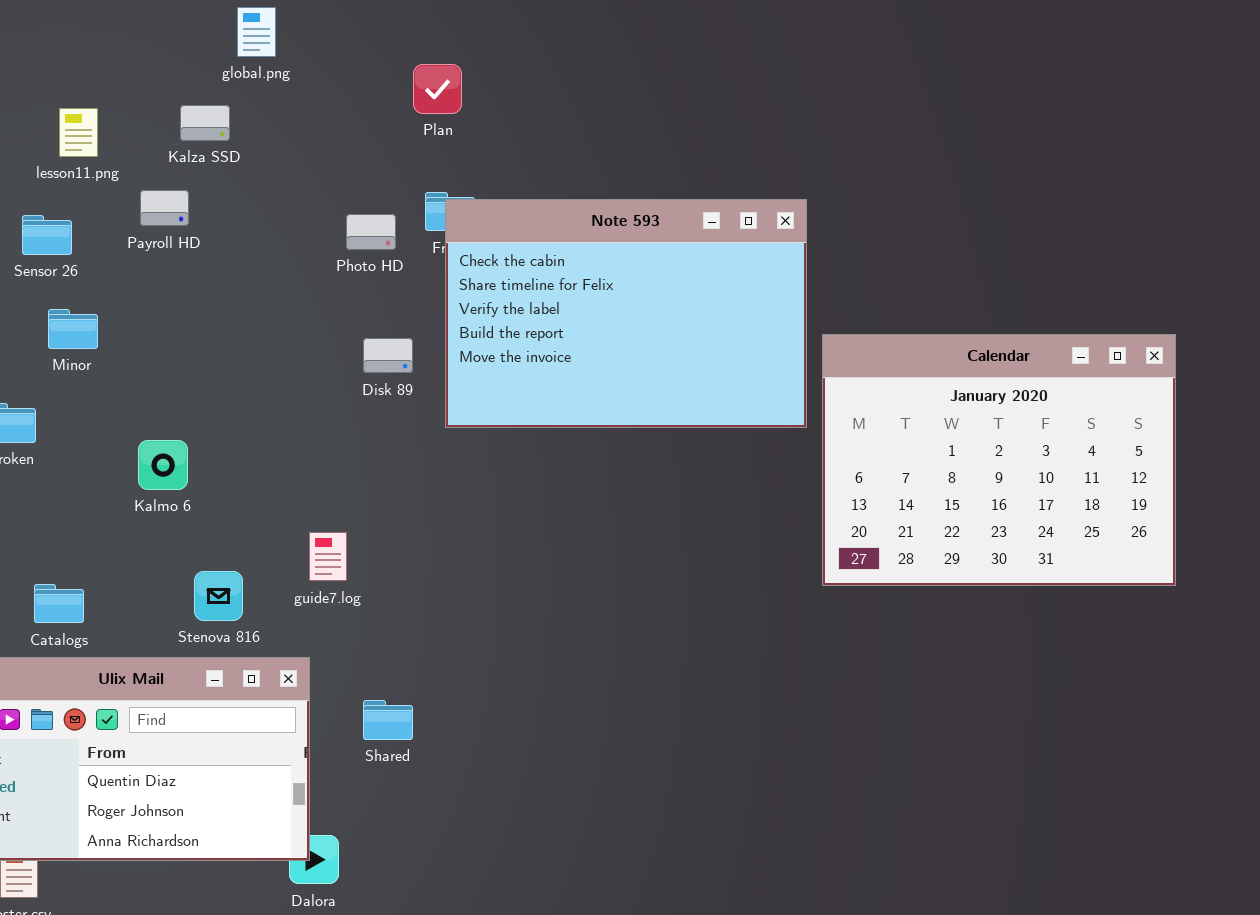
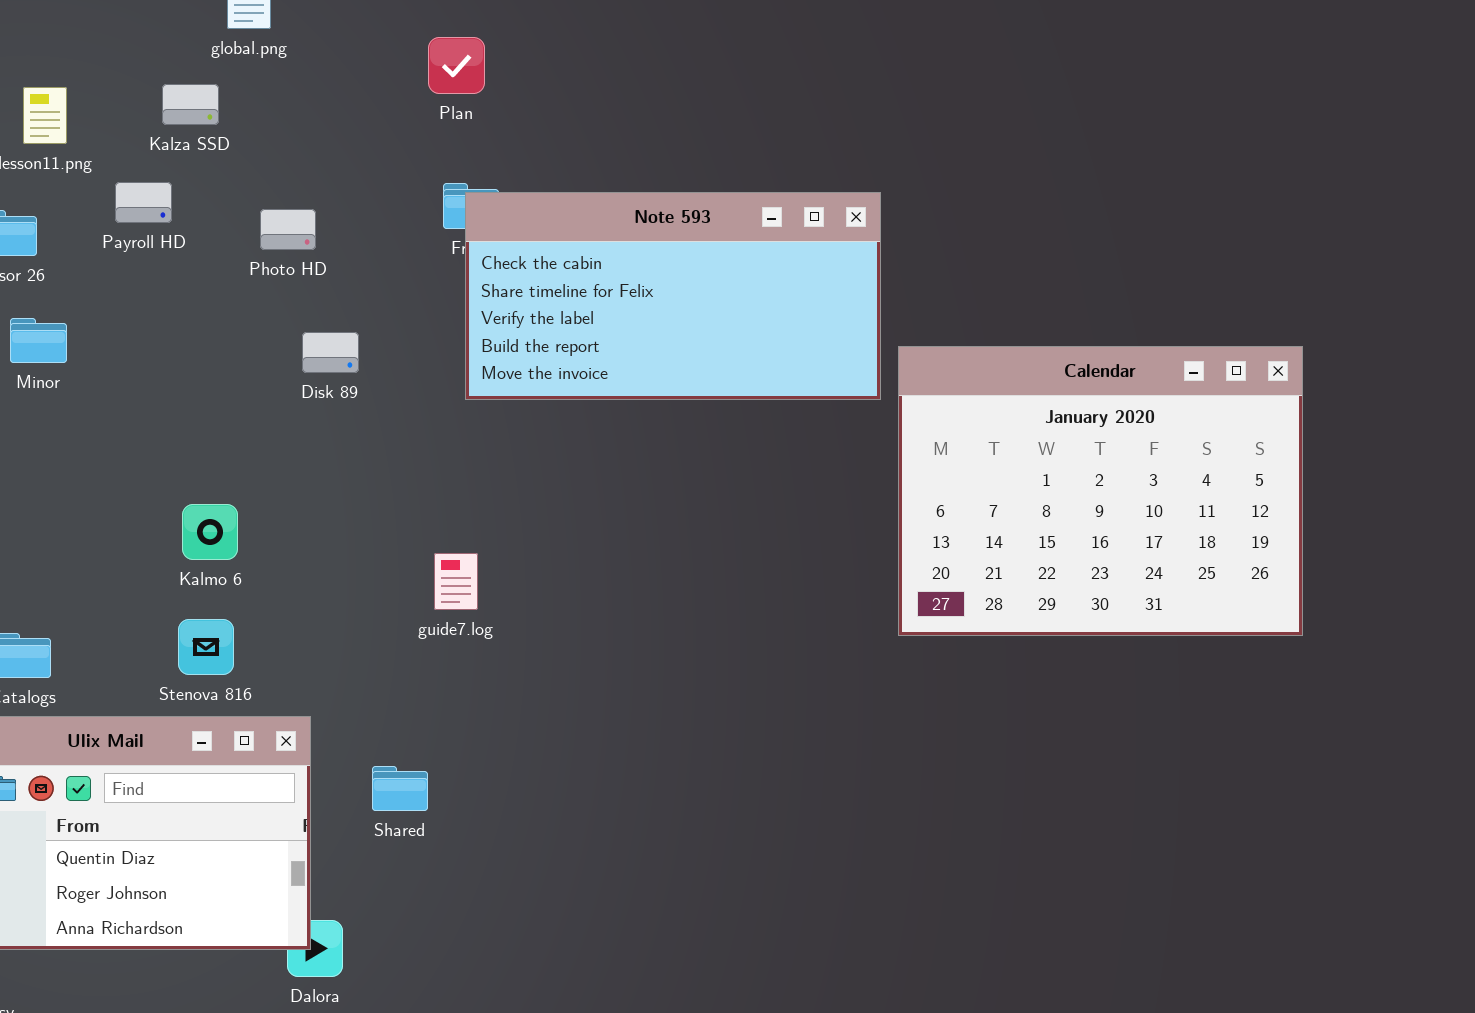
Note 593: [445,199,807,428] -> [465,192,881,400], resized
Photo HD: [346,214,396,250] -> [260,209,316,250], moved
Disk 89: [363,338,413,373] -> [302,332,359,373], moved
Kalmo 6: [138,440,188,490] -> [182,504,238,560], moved
guide7.log: [309,532,347,581] -> [434,553,478,610], moved

